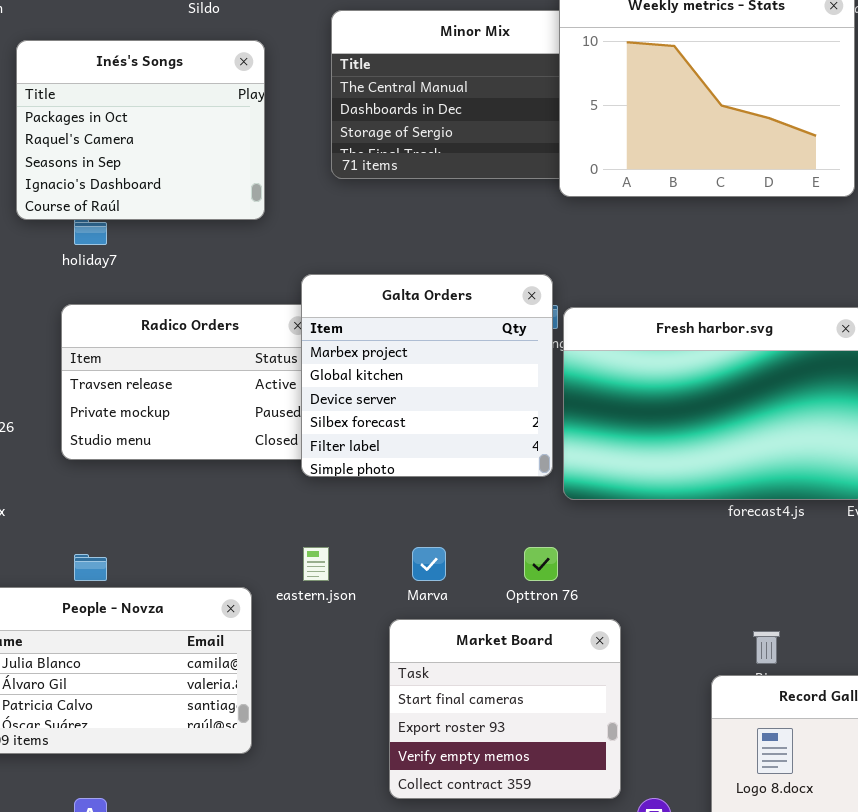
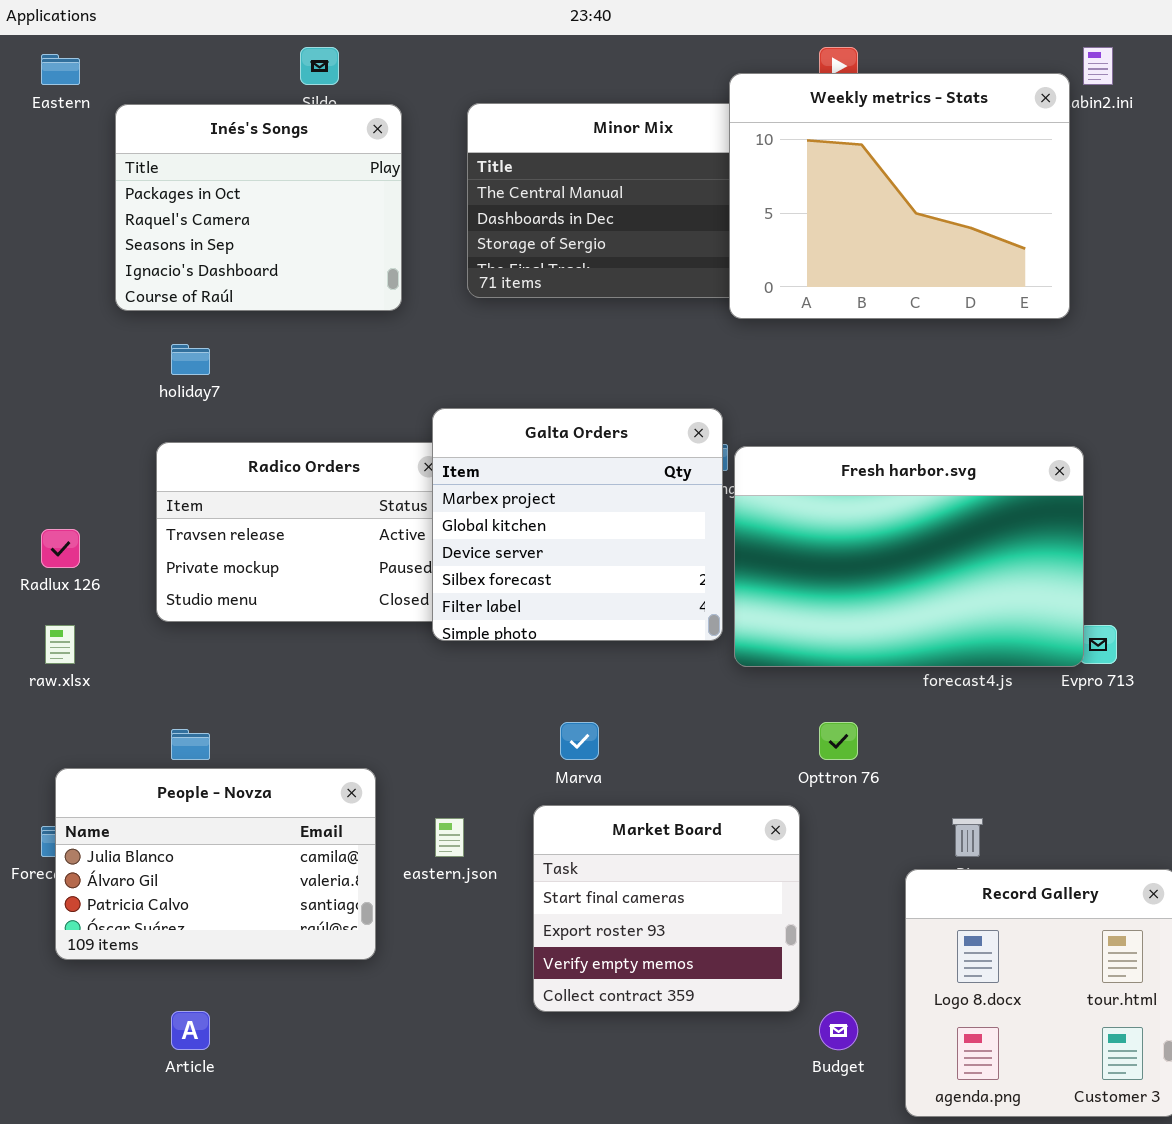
Inés's Songs: [16,40,265,220] -> [115,104,402,311], moved
eastern.json: [303,547,329,581] -> [435,818,464,857], moved
Opttron 76: [524,547,558,581] -> [819,722,858,760], moved

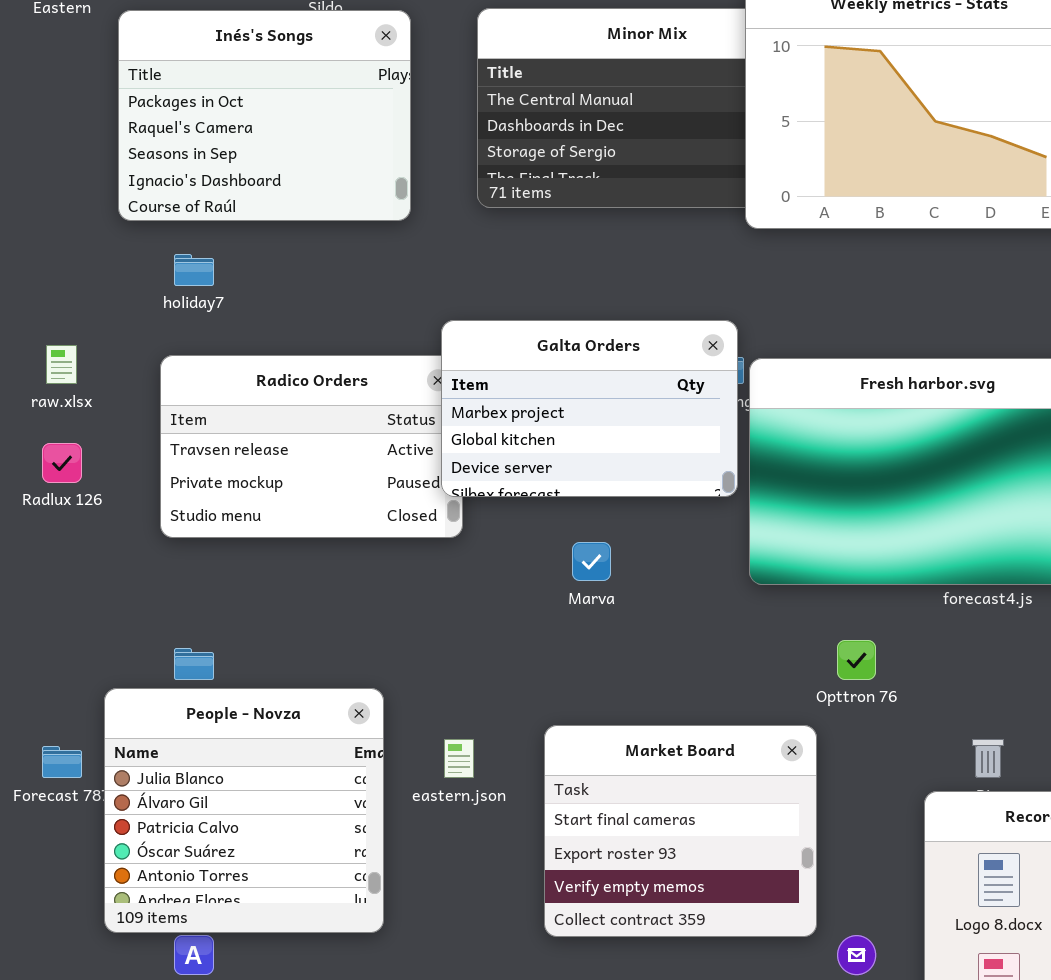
Galta Orders: [432,408,723,641] -> [441,320,738,497], resized
raw.xlsx: [45,625,75,664] -> [46,345,77,384], moved
Marva: [560,722,599,760] -> [572,542,611,581], moved
People - Novza: [55,768,376,960] -> [104,688,384,933], resized

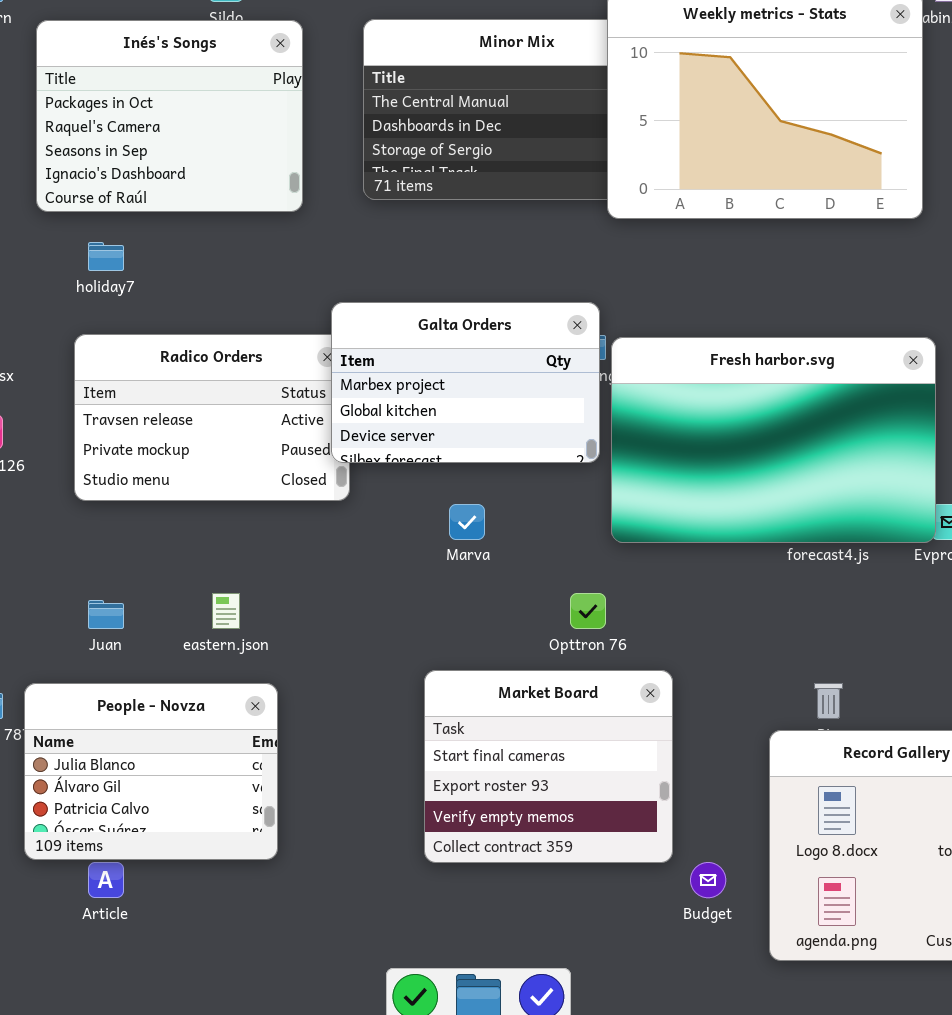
Opttron 76: [837,640,876,680] -> [570,593,606,629], moved
People - Novza: [104,688,384,933] -> [24,683,278,860], resized
eastern.json: [444,739,474,778] -> [212,593,240,629], moved

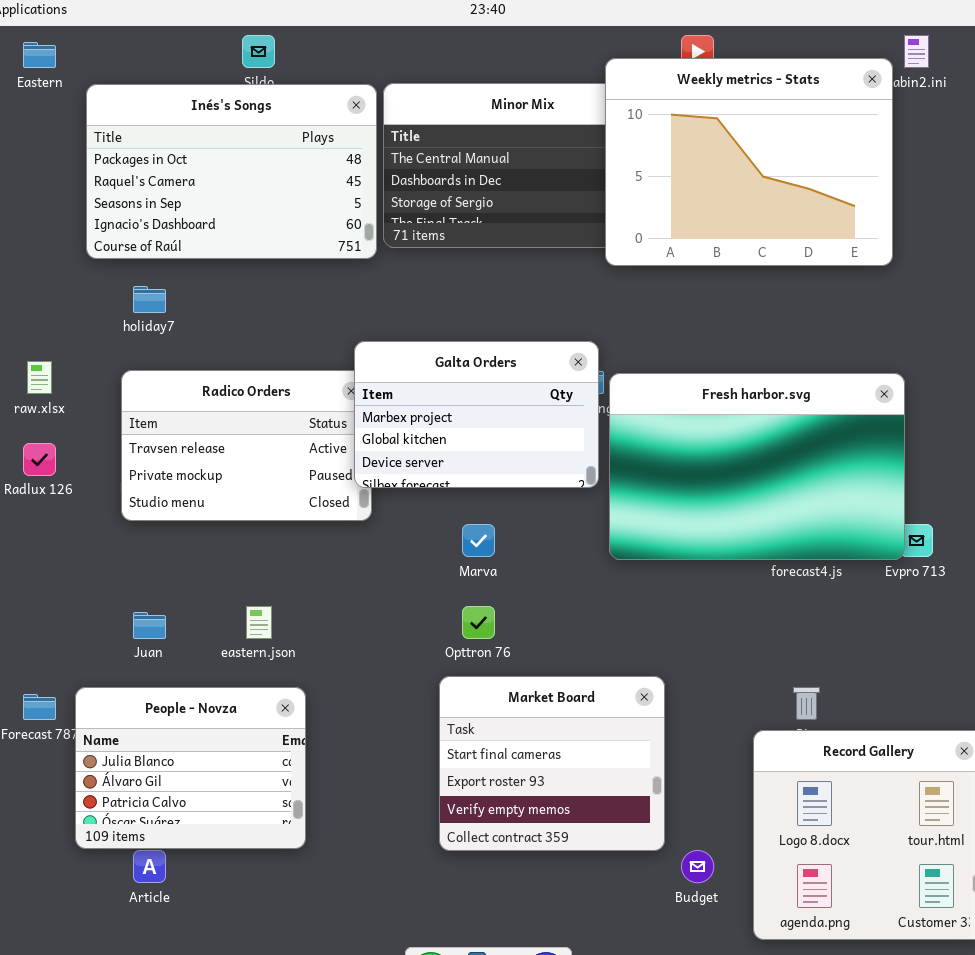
Inés's Songs: [36,20,303,212] -> [86,84,377,259], resized
Opttron 76: [570,593,606,629] -> [462,606,495,639], moved

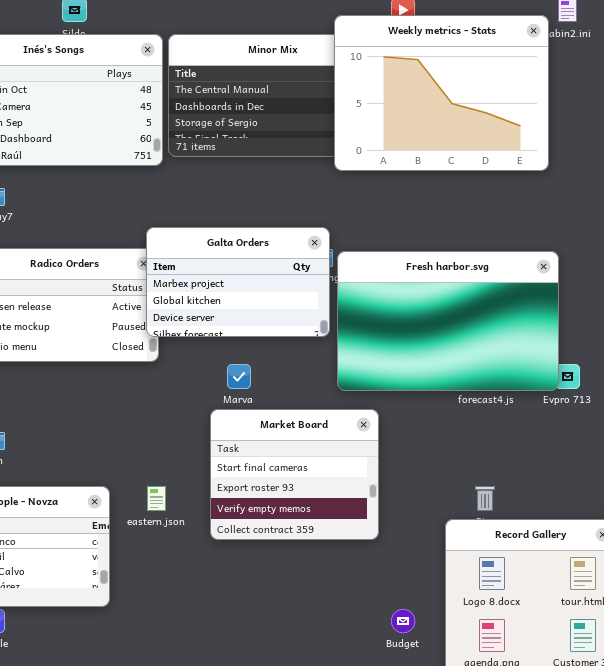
eastern.json: [246,606,272,639] -> [147,486,166,511], moved
Market Board: [439,676,665,851] -> [210,409,379,540], moved

